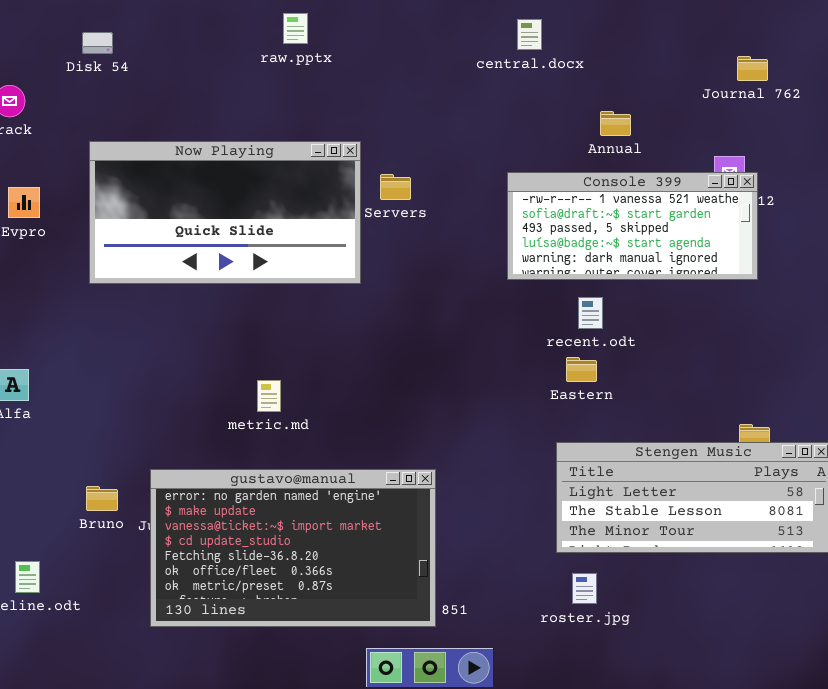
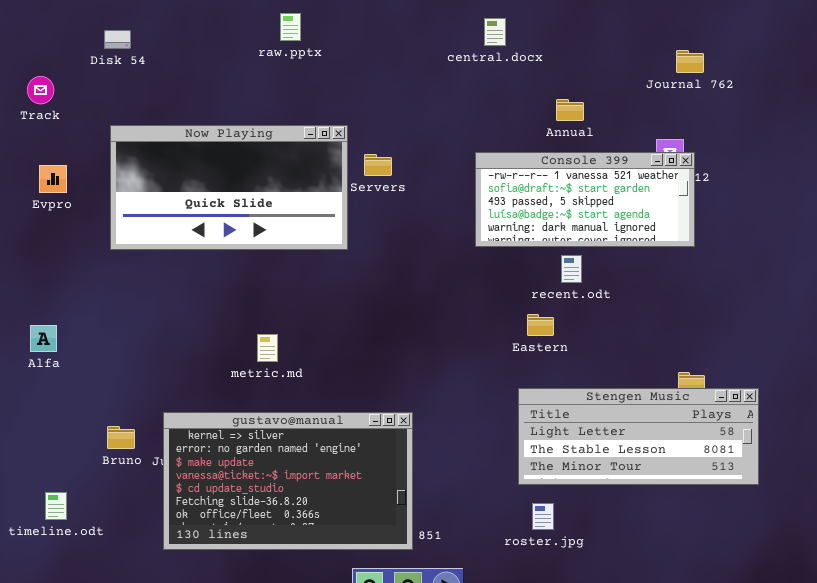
recent.odt: [578,297,603,329] -> [561,255,582,283], moved
gustavo@manual: [150,469,436,627] -> [163,412,413,550], scrolled up 1 row

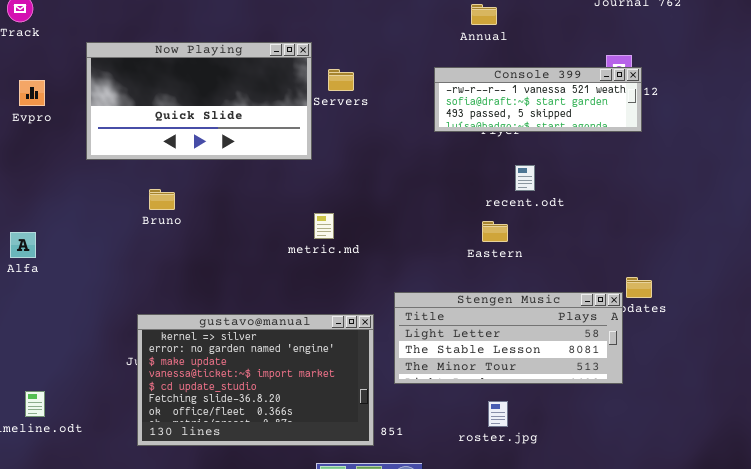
Annual: [556,99,584,121] -> [471,4,497,25], moved
Console 399: [475,152,695,247] -> [434,67,642,132], resized
metric.md: [257,334,278,362] -> [314,213,334,239], moved
Stengen Music: [518,388,759,485] -> [394,292,623,384], moved
Bruno: [107,426,135,449] -> [149,189,175,210], moved

